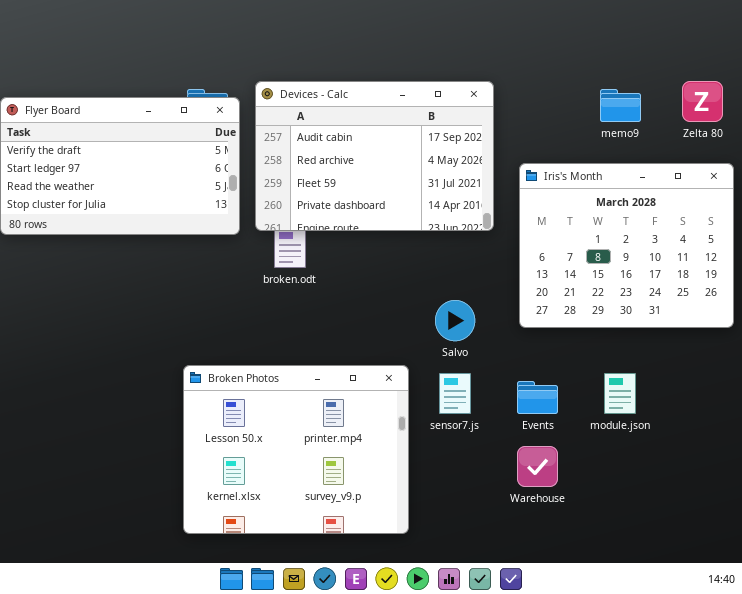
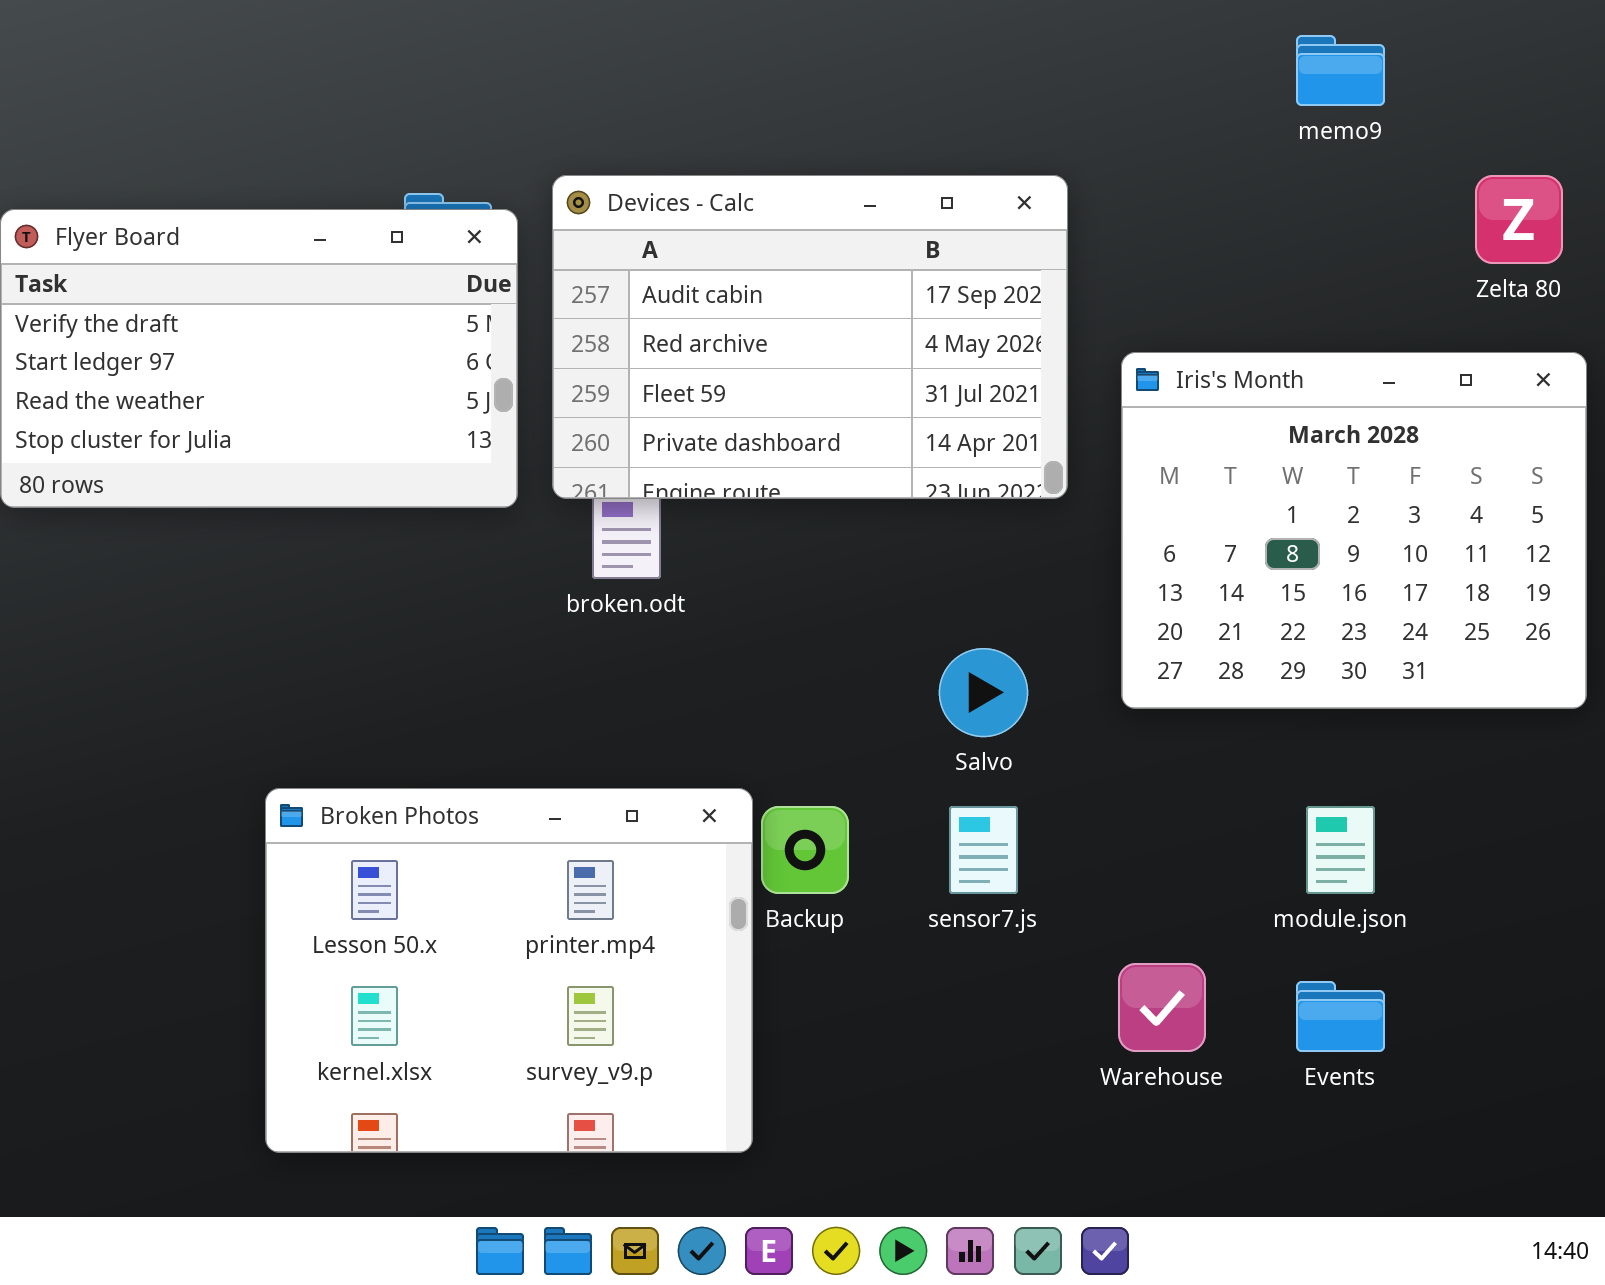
memo9: [600,89,641,122] -> [1296,35,1385,106], moved
Broken Photos: [183,365,409,534] -> [265,788,753,1153], moved
Events: [517,381,558,414] -> [1296,981,1385,1052], moved

